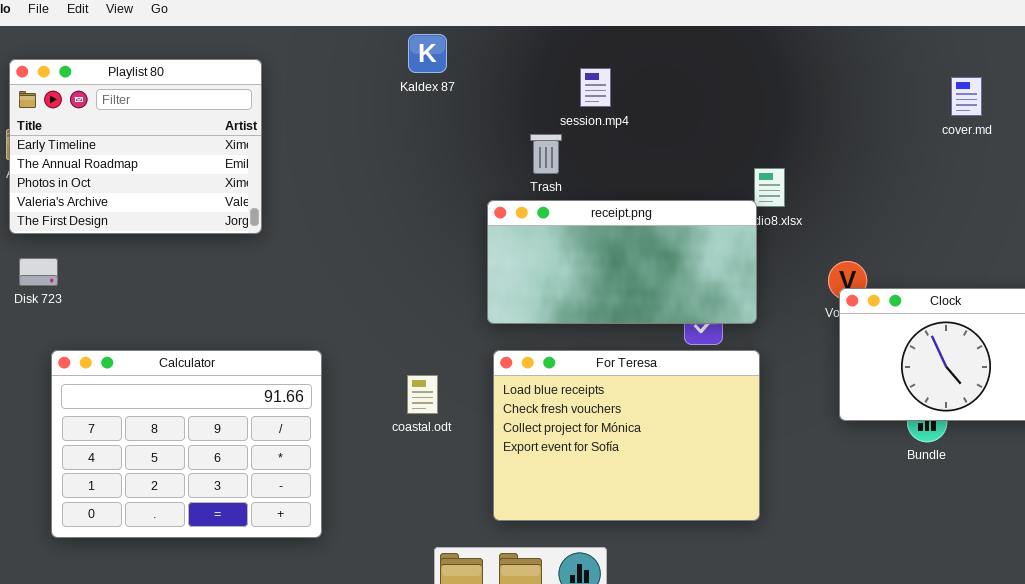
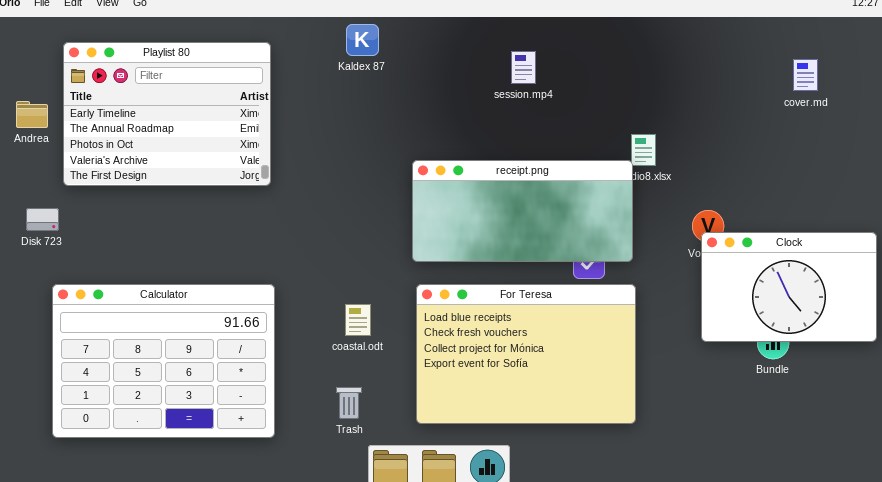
Playlist 80: [9,59,262,234] -> [63,42,271,186], moved
session.mp4: [580,68,611,107] -> [511,51,536,84], moved
Trash: [530,134,562,174] -> [336,387,362,419], moved

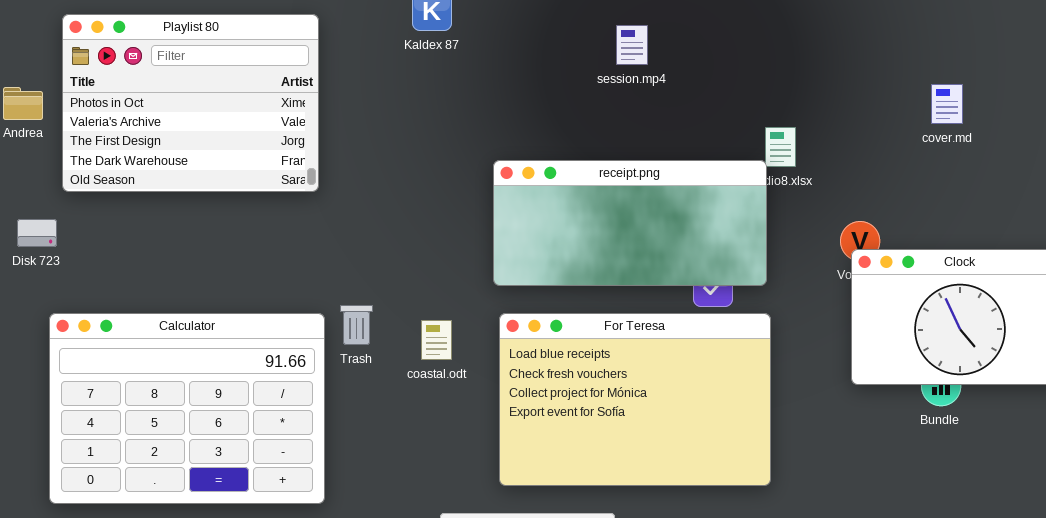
Playlist 80: [63,42,271,186] -> [62,14,319,192], scrolled down 2 rows
cover.md: [793,59,818,91] -> [931,84,963,124], moved
coastal.odt: [345,304,371,336] -> [421,320,452,360], moved
Trash: [336,387,362,419] -> [340,305,373,345], moved

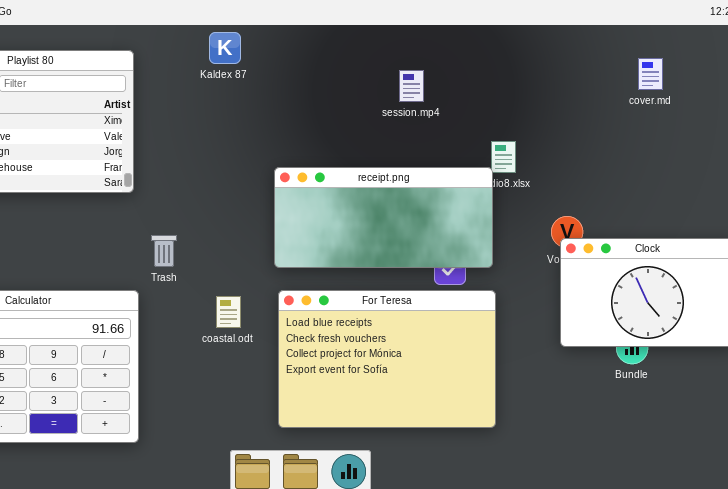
session.mp4: [616,25,648,65] -> [399,70,424,102], moved
cover.md: [931,84,963,124] -> [638,58,663,90], moved
Trash: [340,305,373,345] -> [151,235,177,267], moved

